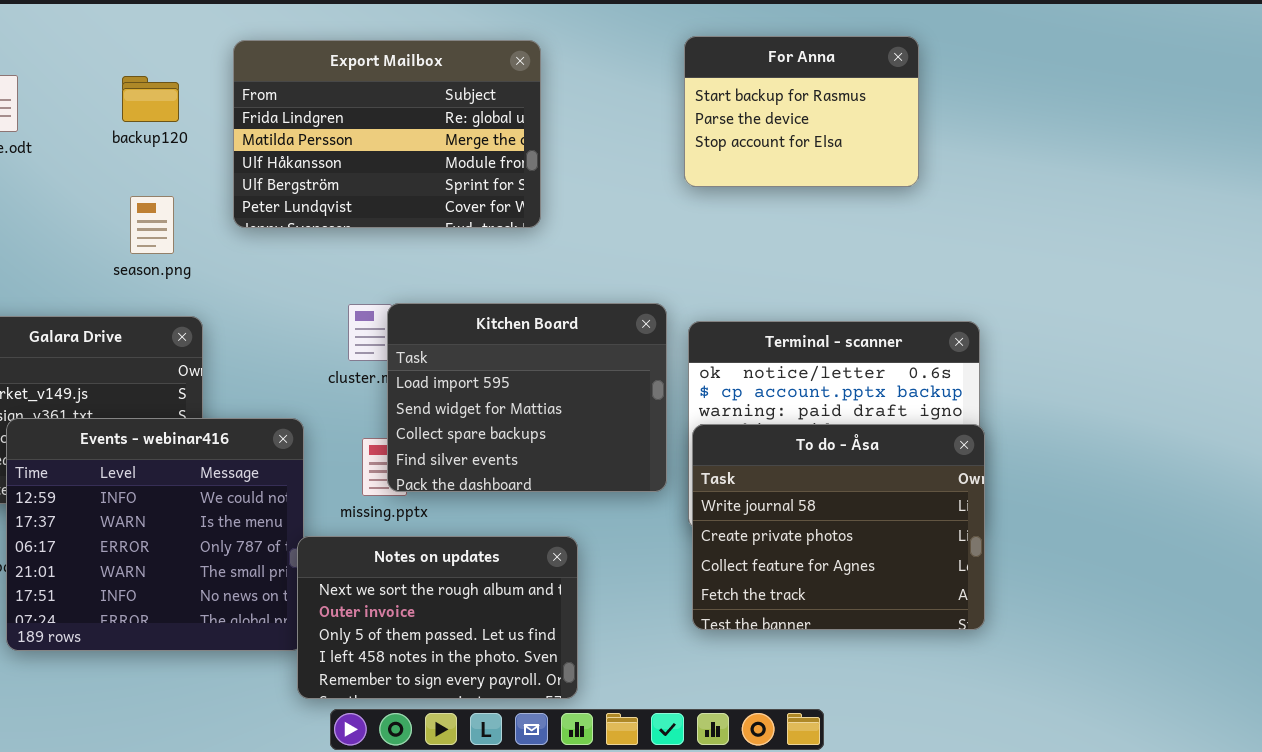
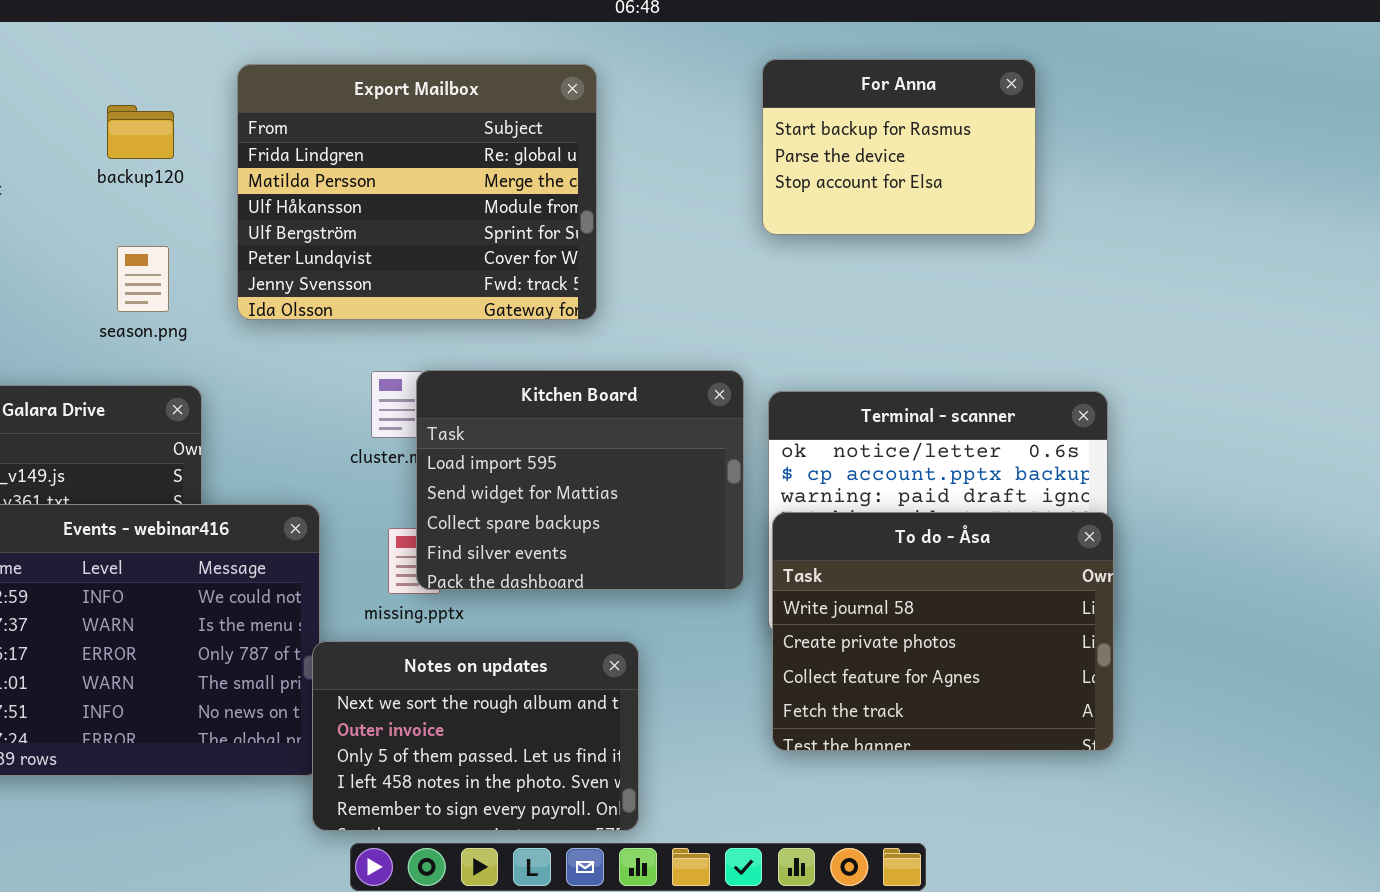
Export Mailbox: [233,40,541,228] -> [237,64,597,320], resized

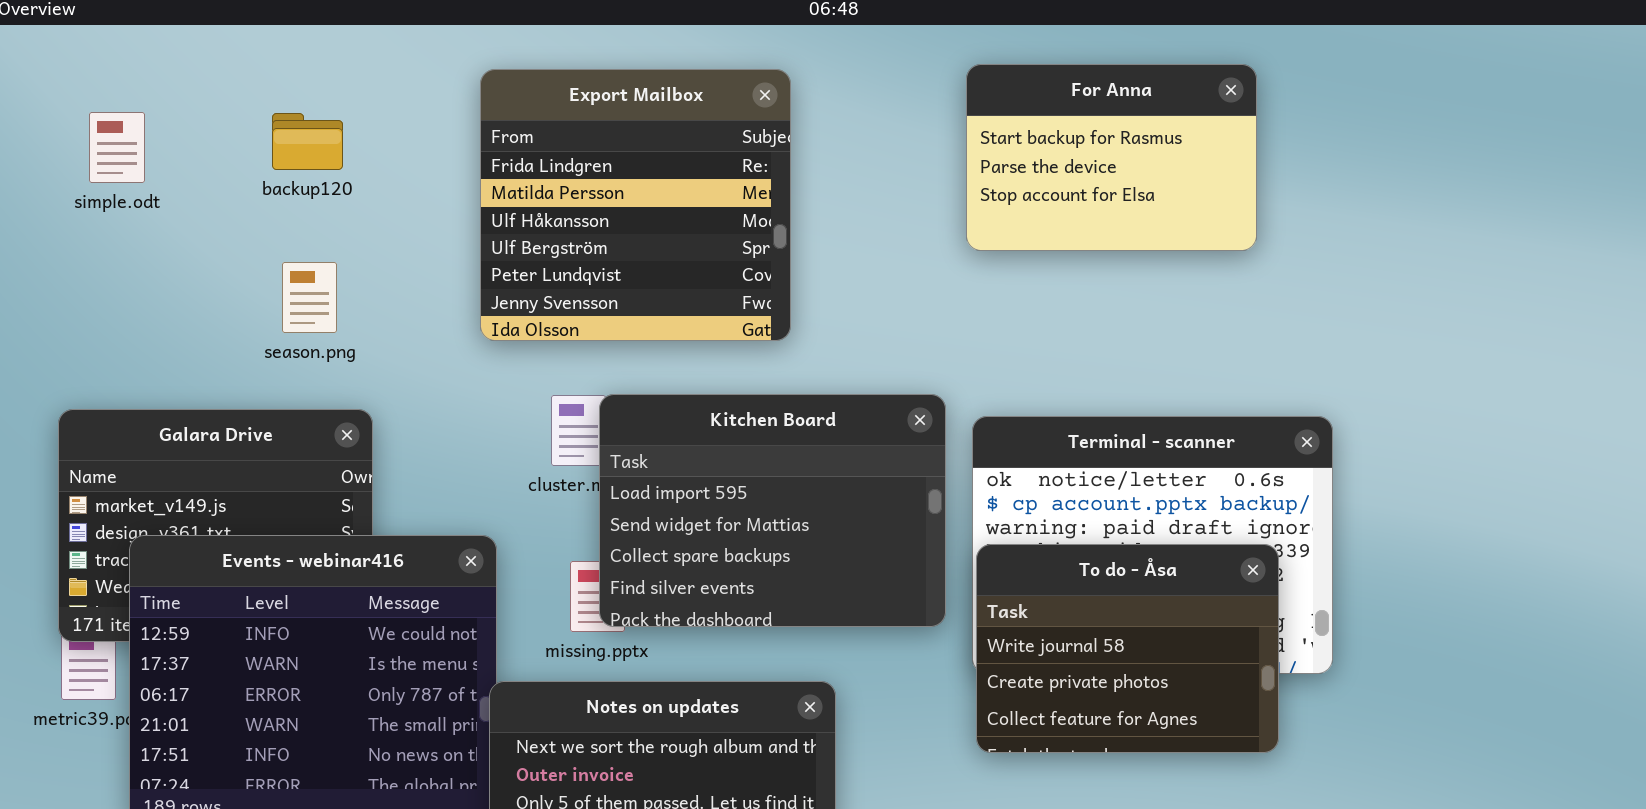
Export Mailbox: [237,64,597,320] -> [480,69,791,341], resized
To do - Åsa: [772,512,1114,751] -> [976,544,1279,753], resized

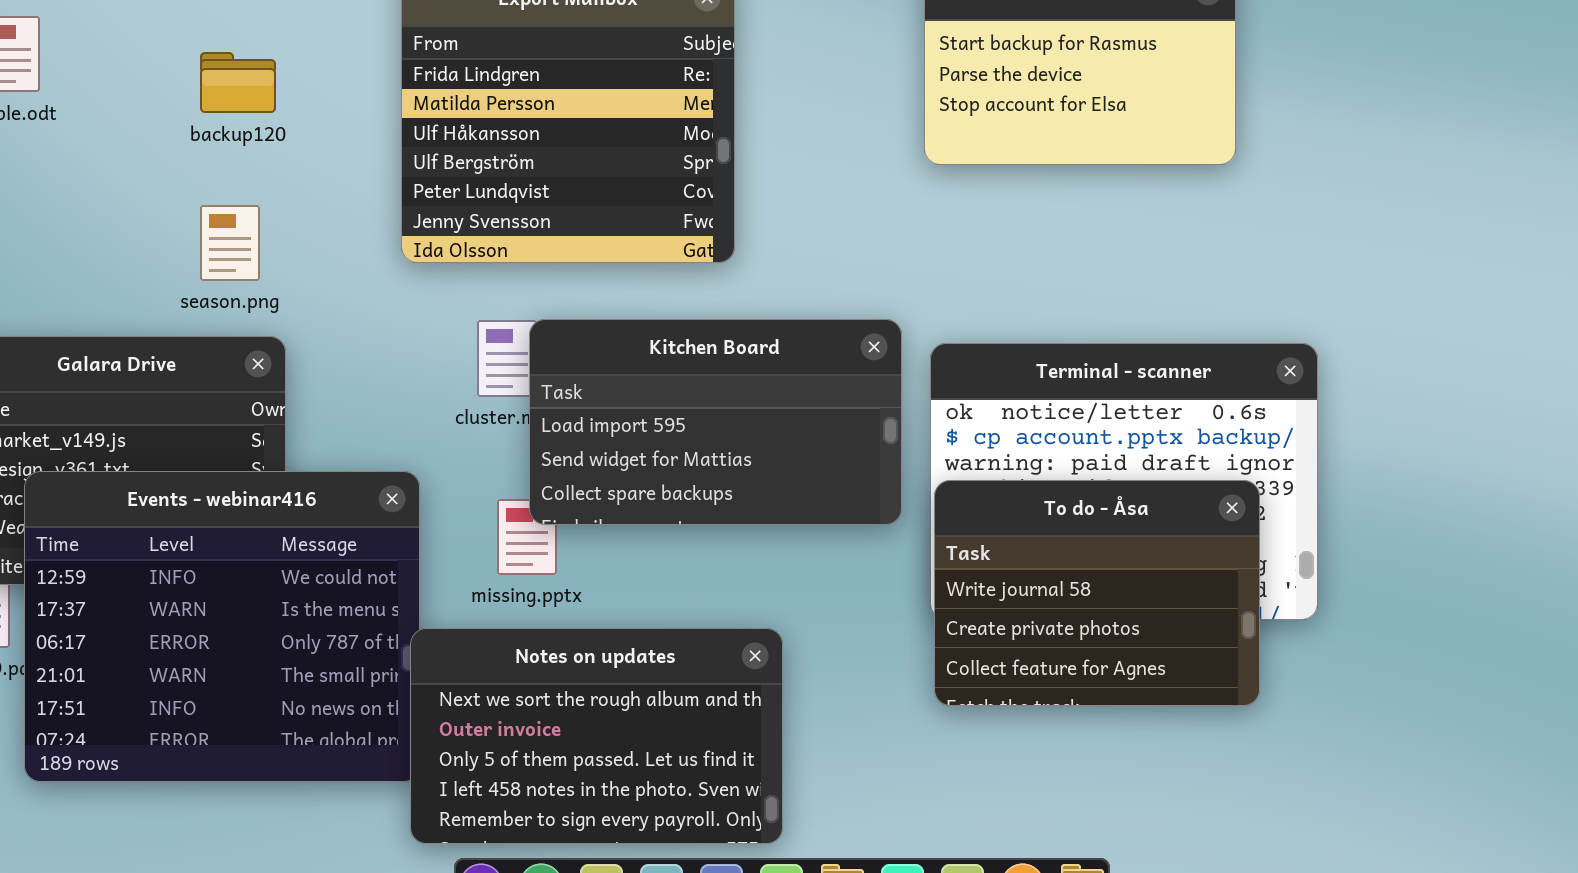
backup120: [272,113,343,170] -> [200,52,276,113], moved
season.png: [282,262,337,333] -> [200,205,260,281], moved
Kitchen Board: [599,394,946,627] -> [529,319,902,525], resized

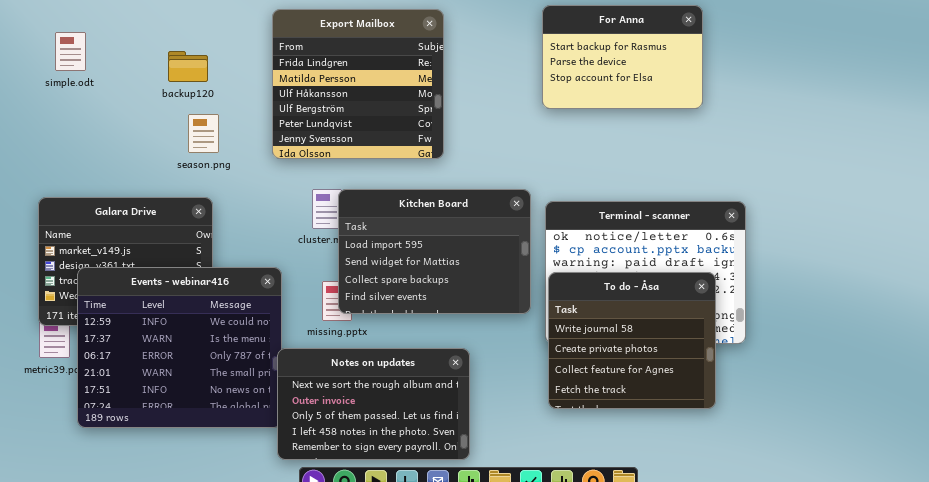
season.png: [200,205,260,281] -> [188,114,219,153], moved
Kitchen Board: [529,319,902,525] -> [338,189,531,314], resized
To do - Åsa: [934,480,1260,706] -> [548,272,716,409], resized

